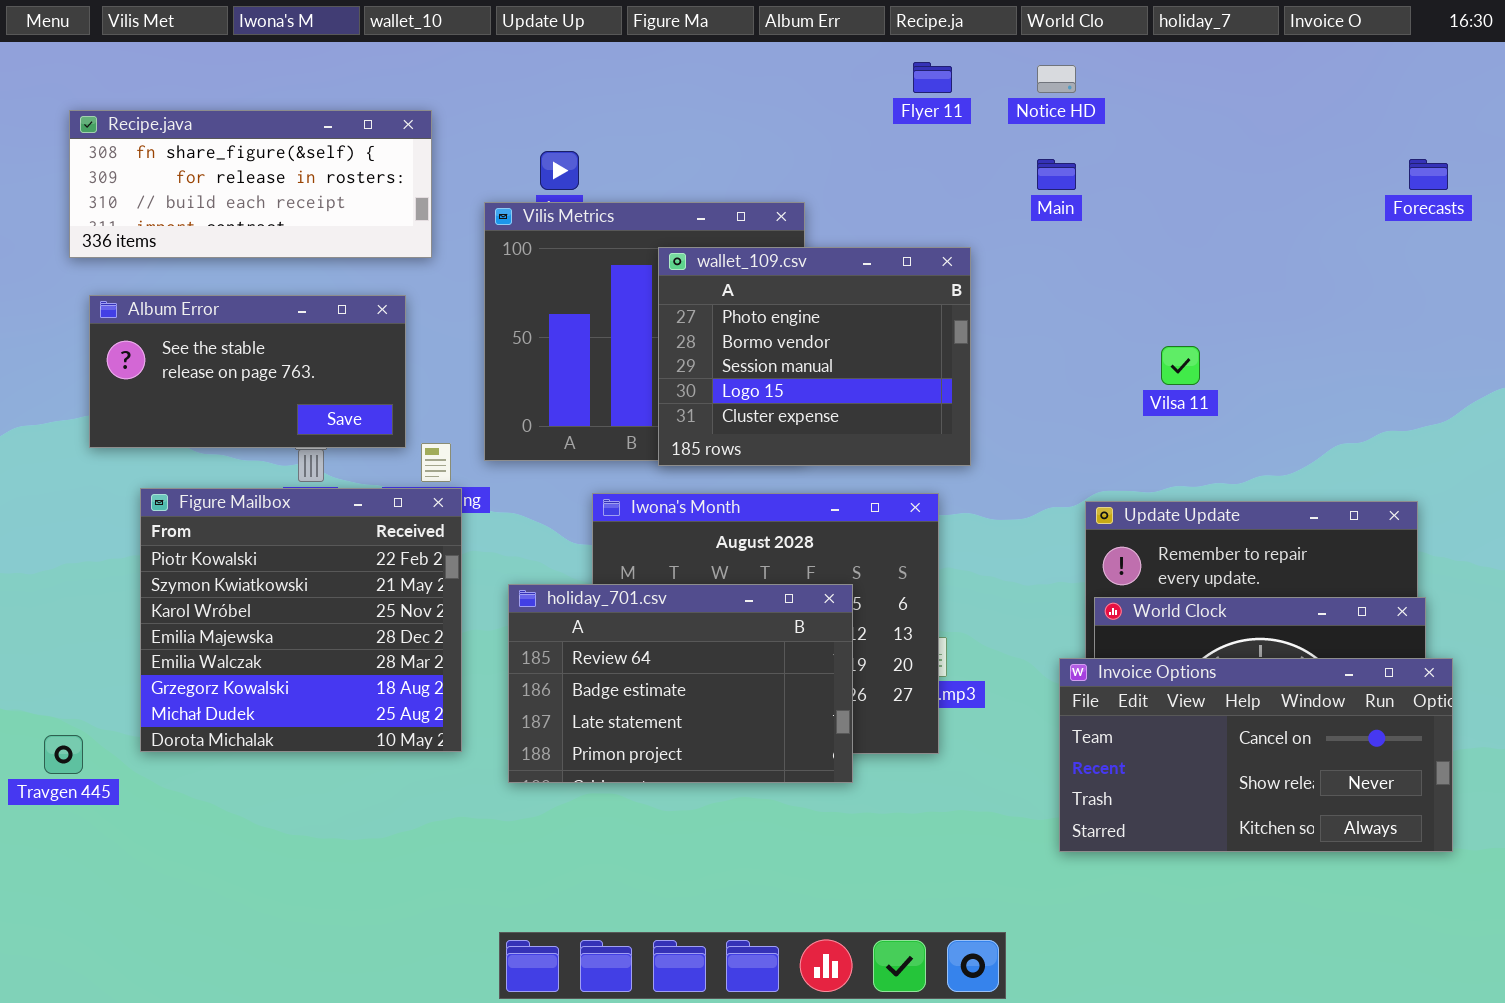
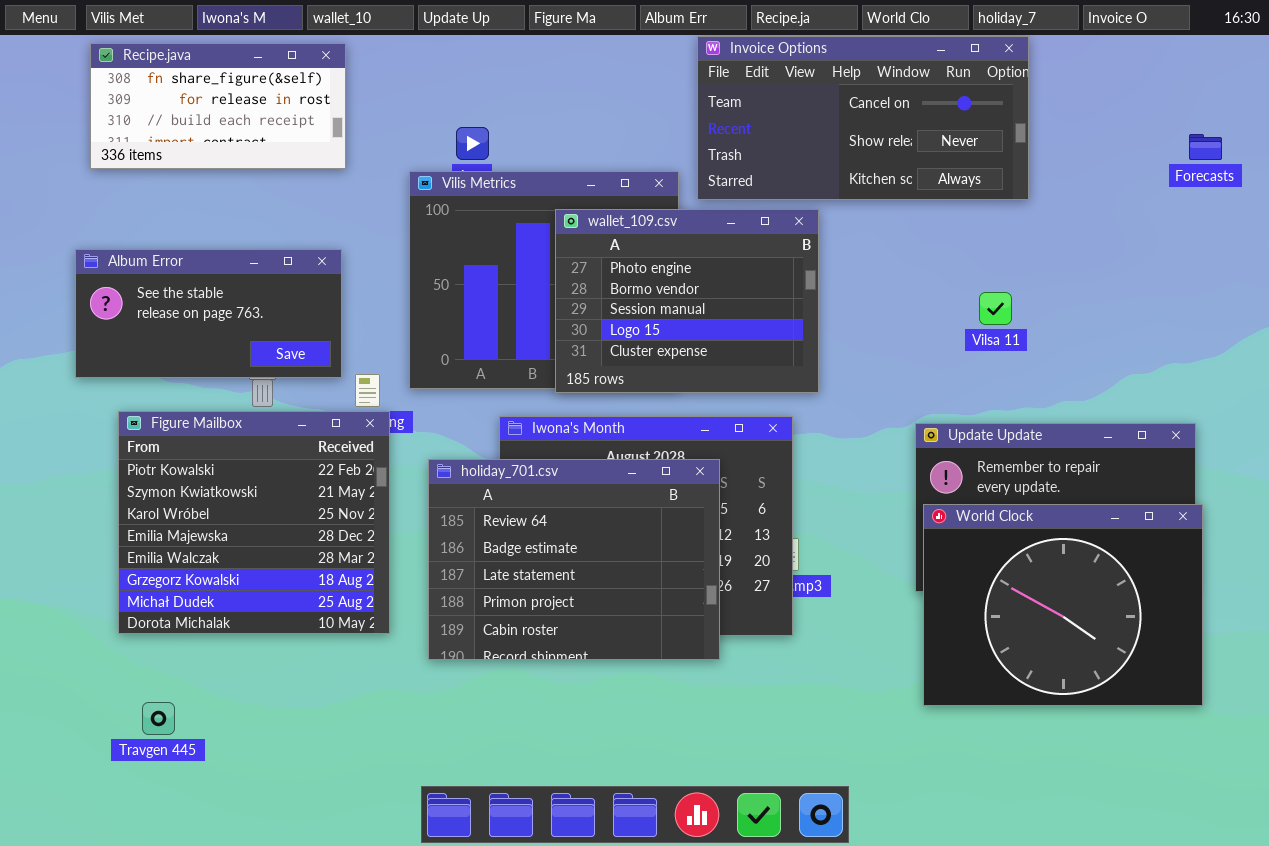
Recipe.java: [69,110,432,258] -> [90,43,346,169], moved, resized
holiday_701.csv: [508,584,853,783] -> [428,459,720,660], resized
Invoice Options: [1059,658,1453,852] -> [697,36,1029,200], moved
Travgen 445: [44,735,83,774] -> [142,702,175,735], moved

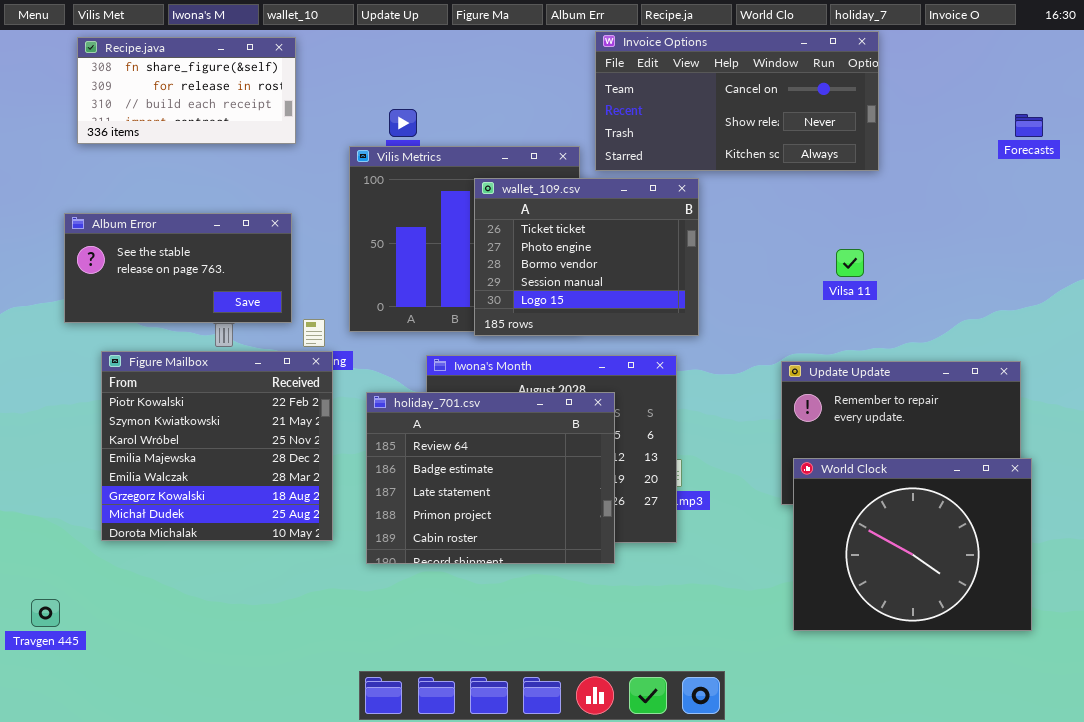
wallet_109.csv: [555,209,819,393] -> [474,178,699,336], scrolled up 1 row
World Clock: [923,504,1203,706] -> [793,458,1032,631], moved
Travgen 445: [142,702,175,735] -> [31,599,60,627], moved

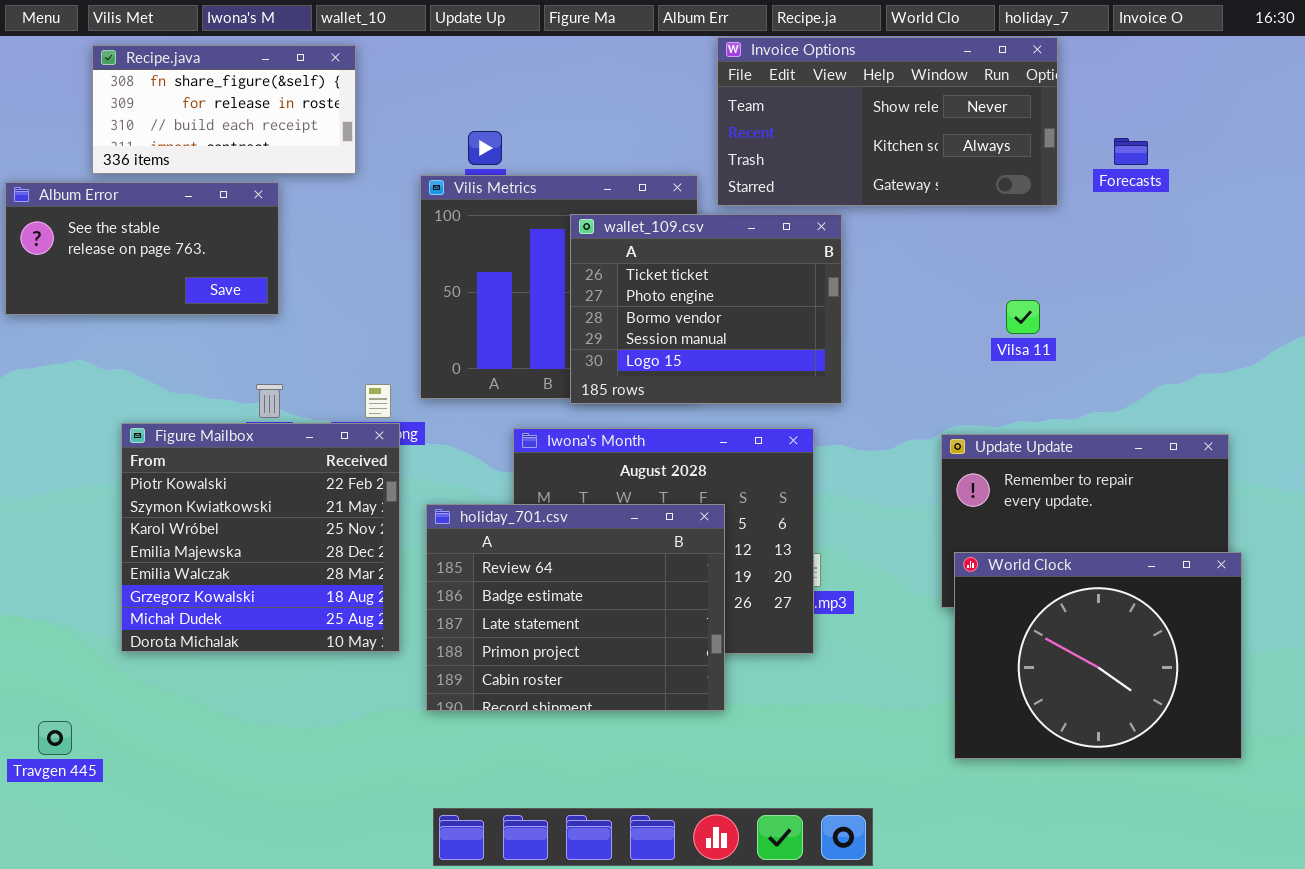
Invoice Options: [595,31,879,171] -> [717,37,1058,206], scrolled down 1 row
Forecasts: [1015,114,1043,137] -> [1114,138,1148,165], moved
Album Error: [64,213,292,323] -> [5,182,279,315], moved
holiday_701.csv: [366,392,615,564] -> [426,504,725,711], moved

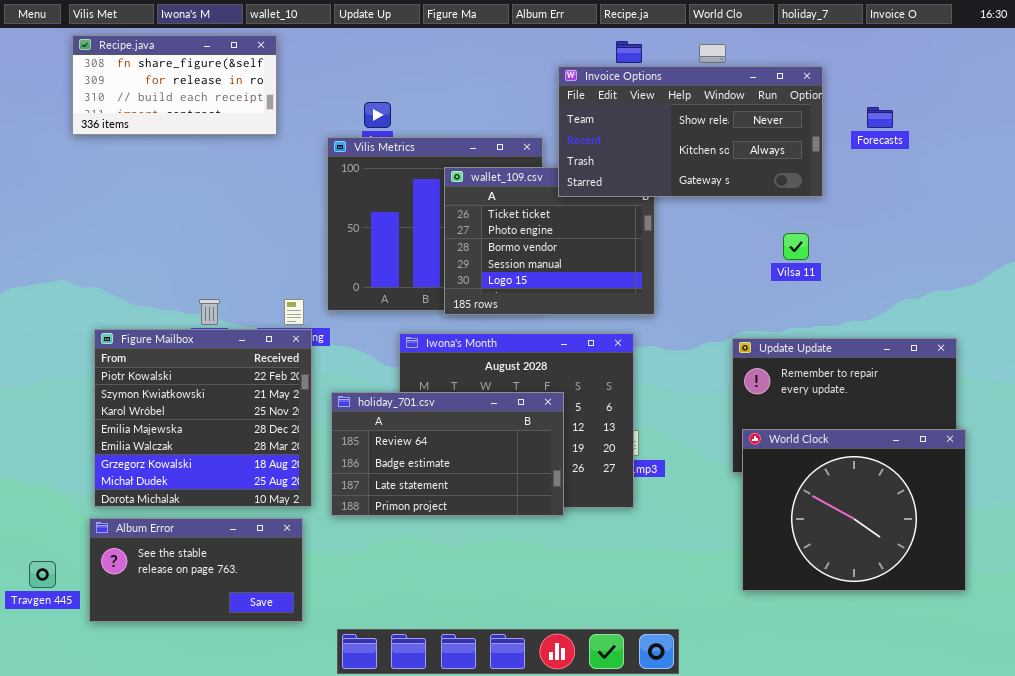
Invoice Options: [717,37,1058,206] -> [558,66,823,197], moved
Album Error: [5,182,279,315] -> [89,518,303,622], moved
holiday_701.csv: [426,504,725,711] -> [331,392,564,516], resized

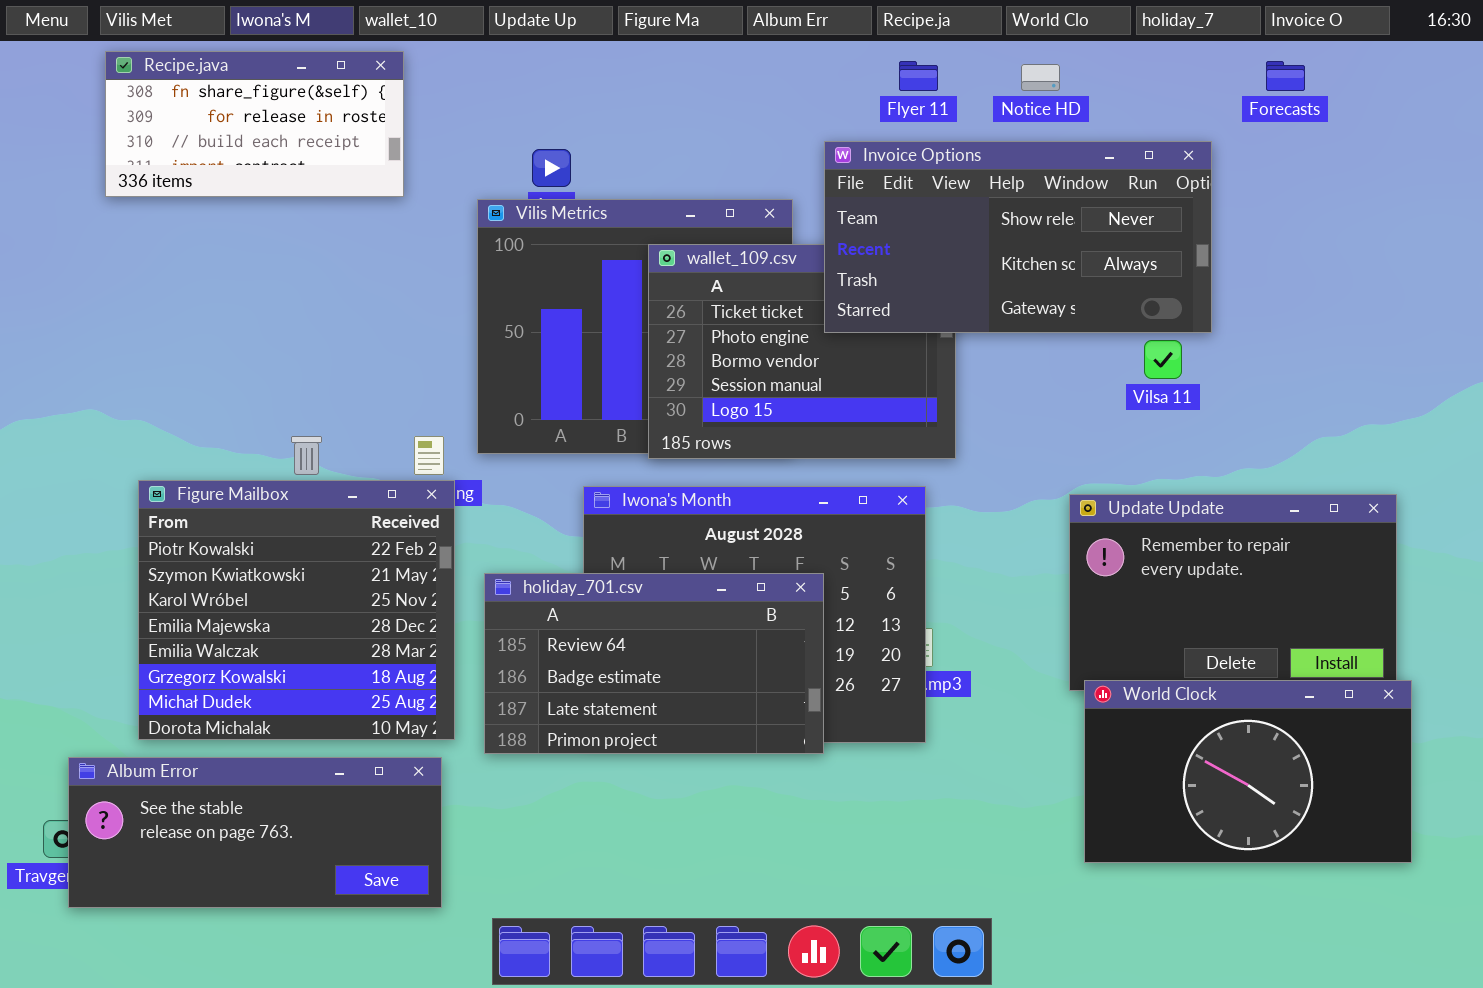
Invoice Options: [558,66,823,197] -> [824,141,1212,333], moved
Forecasts: [867,107,893,128] -> [1266,61,1305,91], moved
World Clock: [742,429,966,591] -> [1084,680,1412,863], resized
Album Error: [89,518,303,622] -> [68,757,442,908], resized

